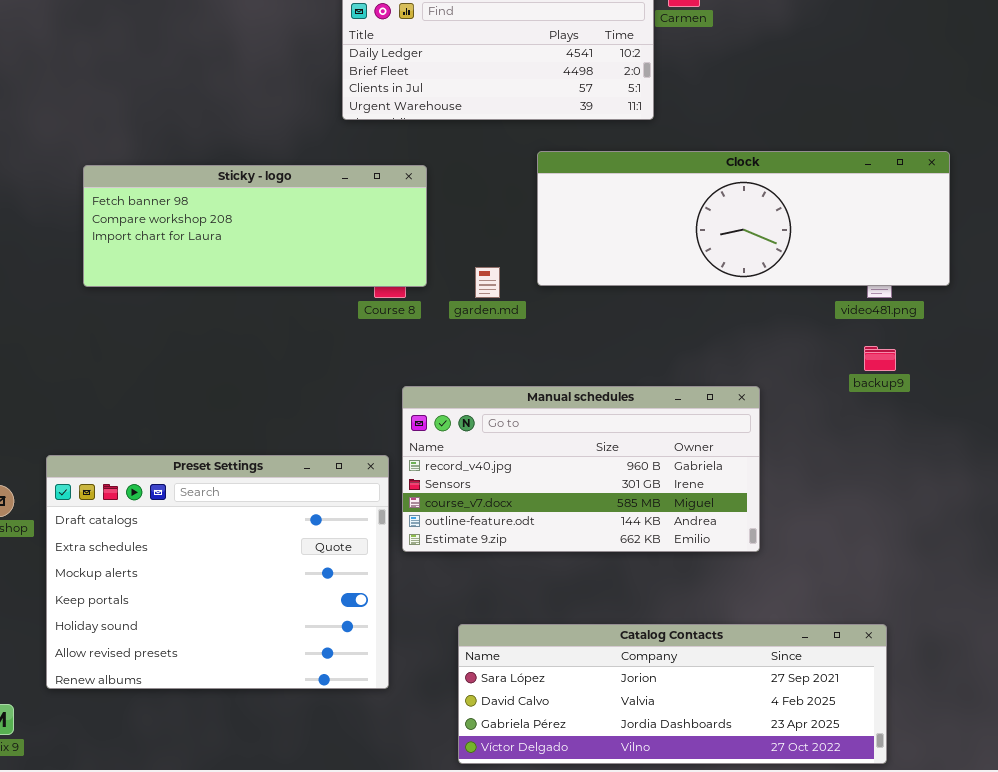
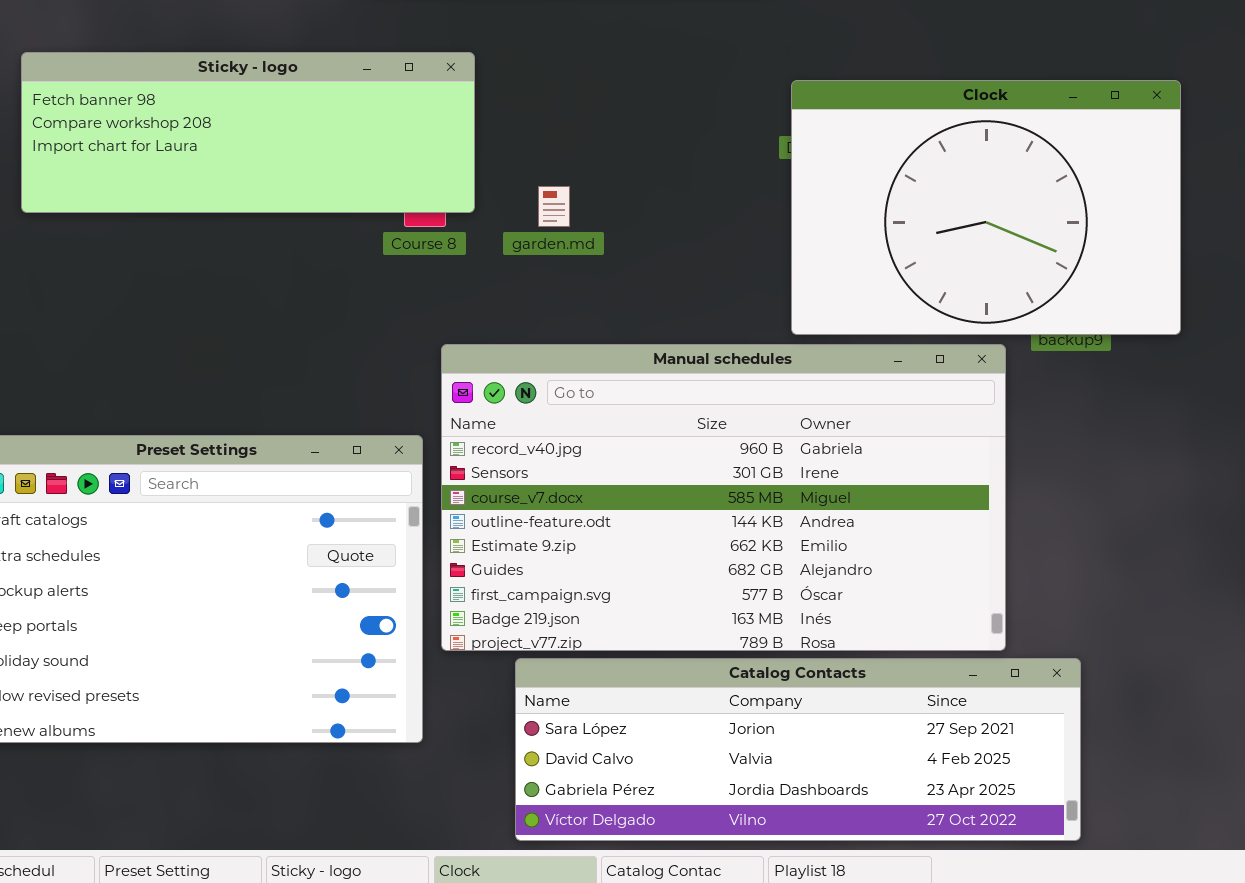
Clock: [537,151,950,286] -> [791,80,1181,335], moved, resized
Manual schedules: [402,386,760,552] -> [441,344,1006,651], resized

